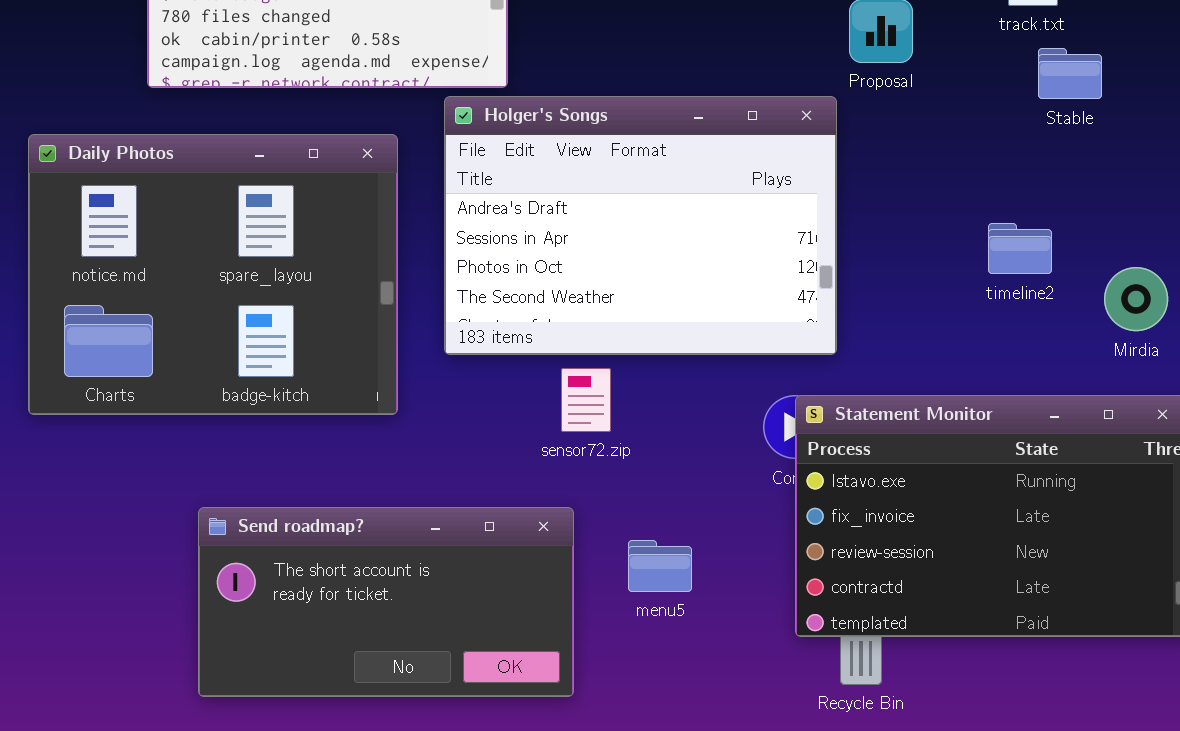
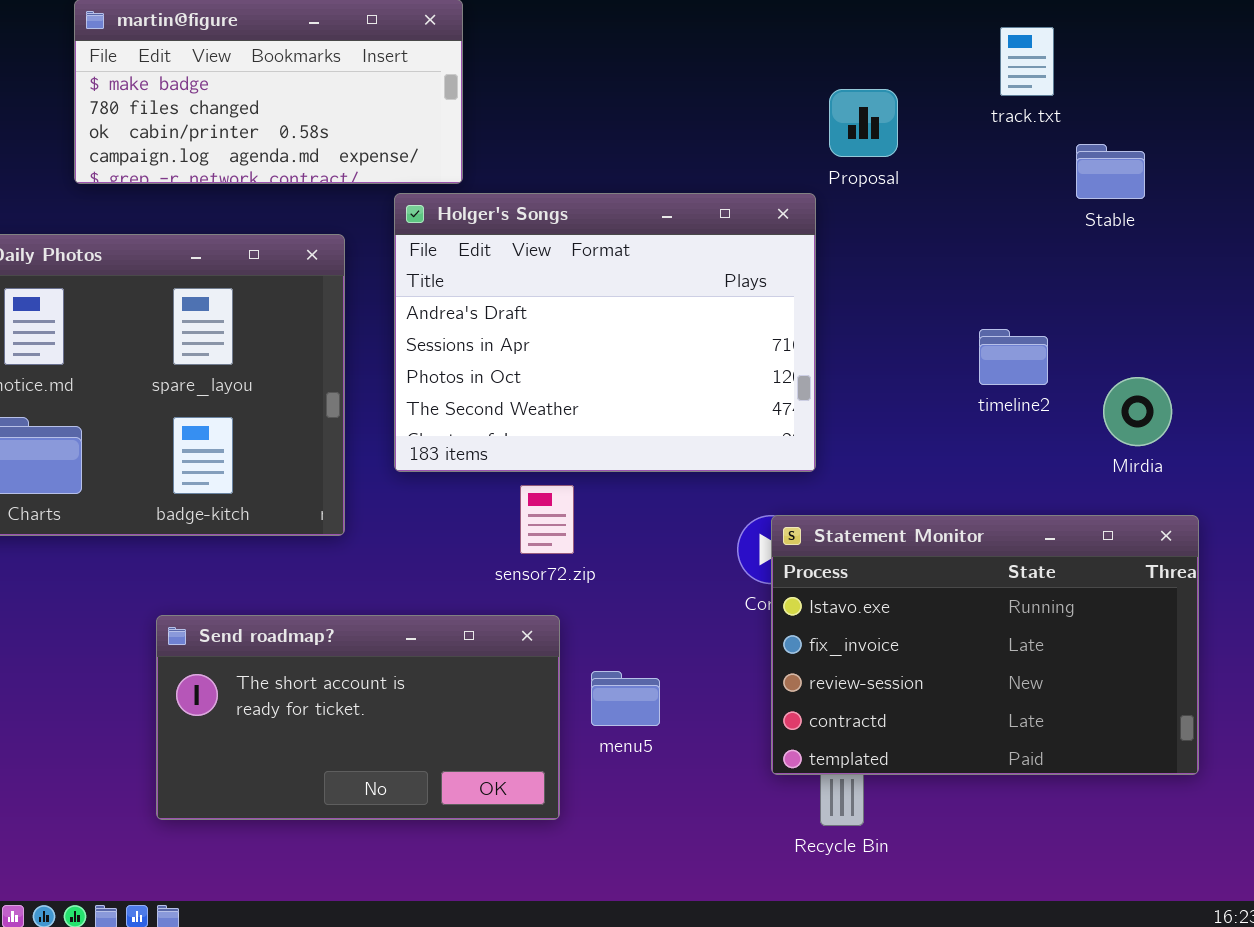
Stable: [1038,48,1102,99] -> [1076,144,1145,199], moved
Send roadmap?: [198,507,574,697] -> [156,615,560,820], moved

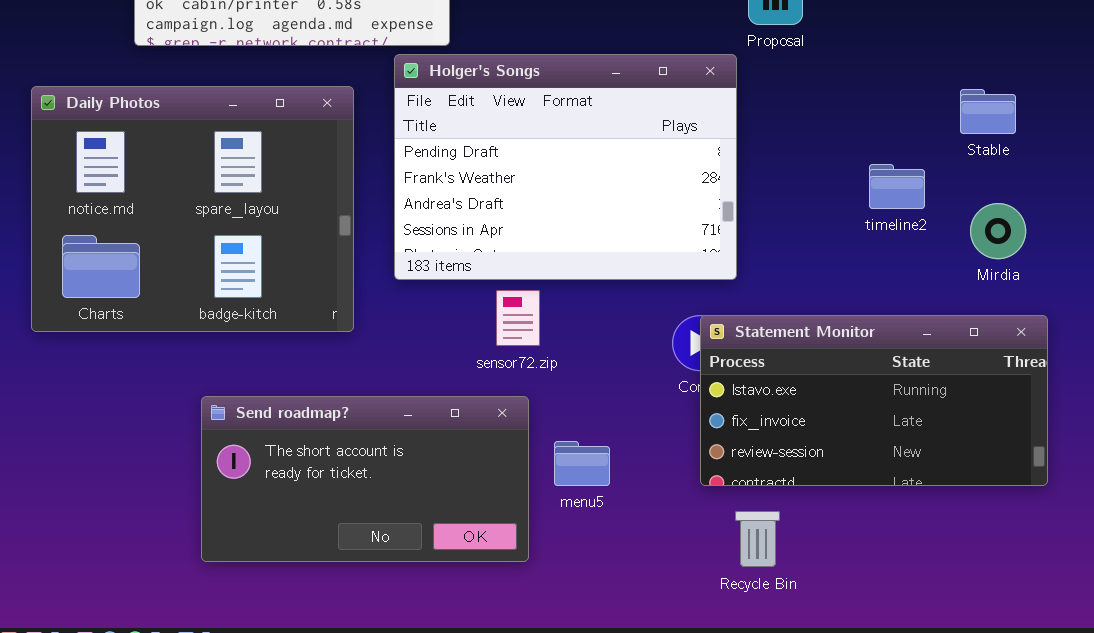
Stable: [1076,144,1145,199] -> [960,89,1016,134], moved
Holger's Songs: [394,193,816,472] -> [394,54,737,280], scrolled up 2 rows
Statement Monitor: [771,515,1199,775] -> [700,315,1048,486], resized

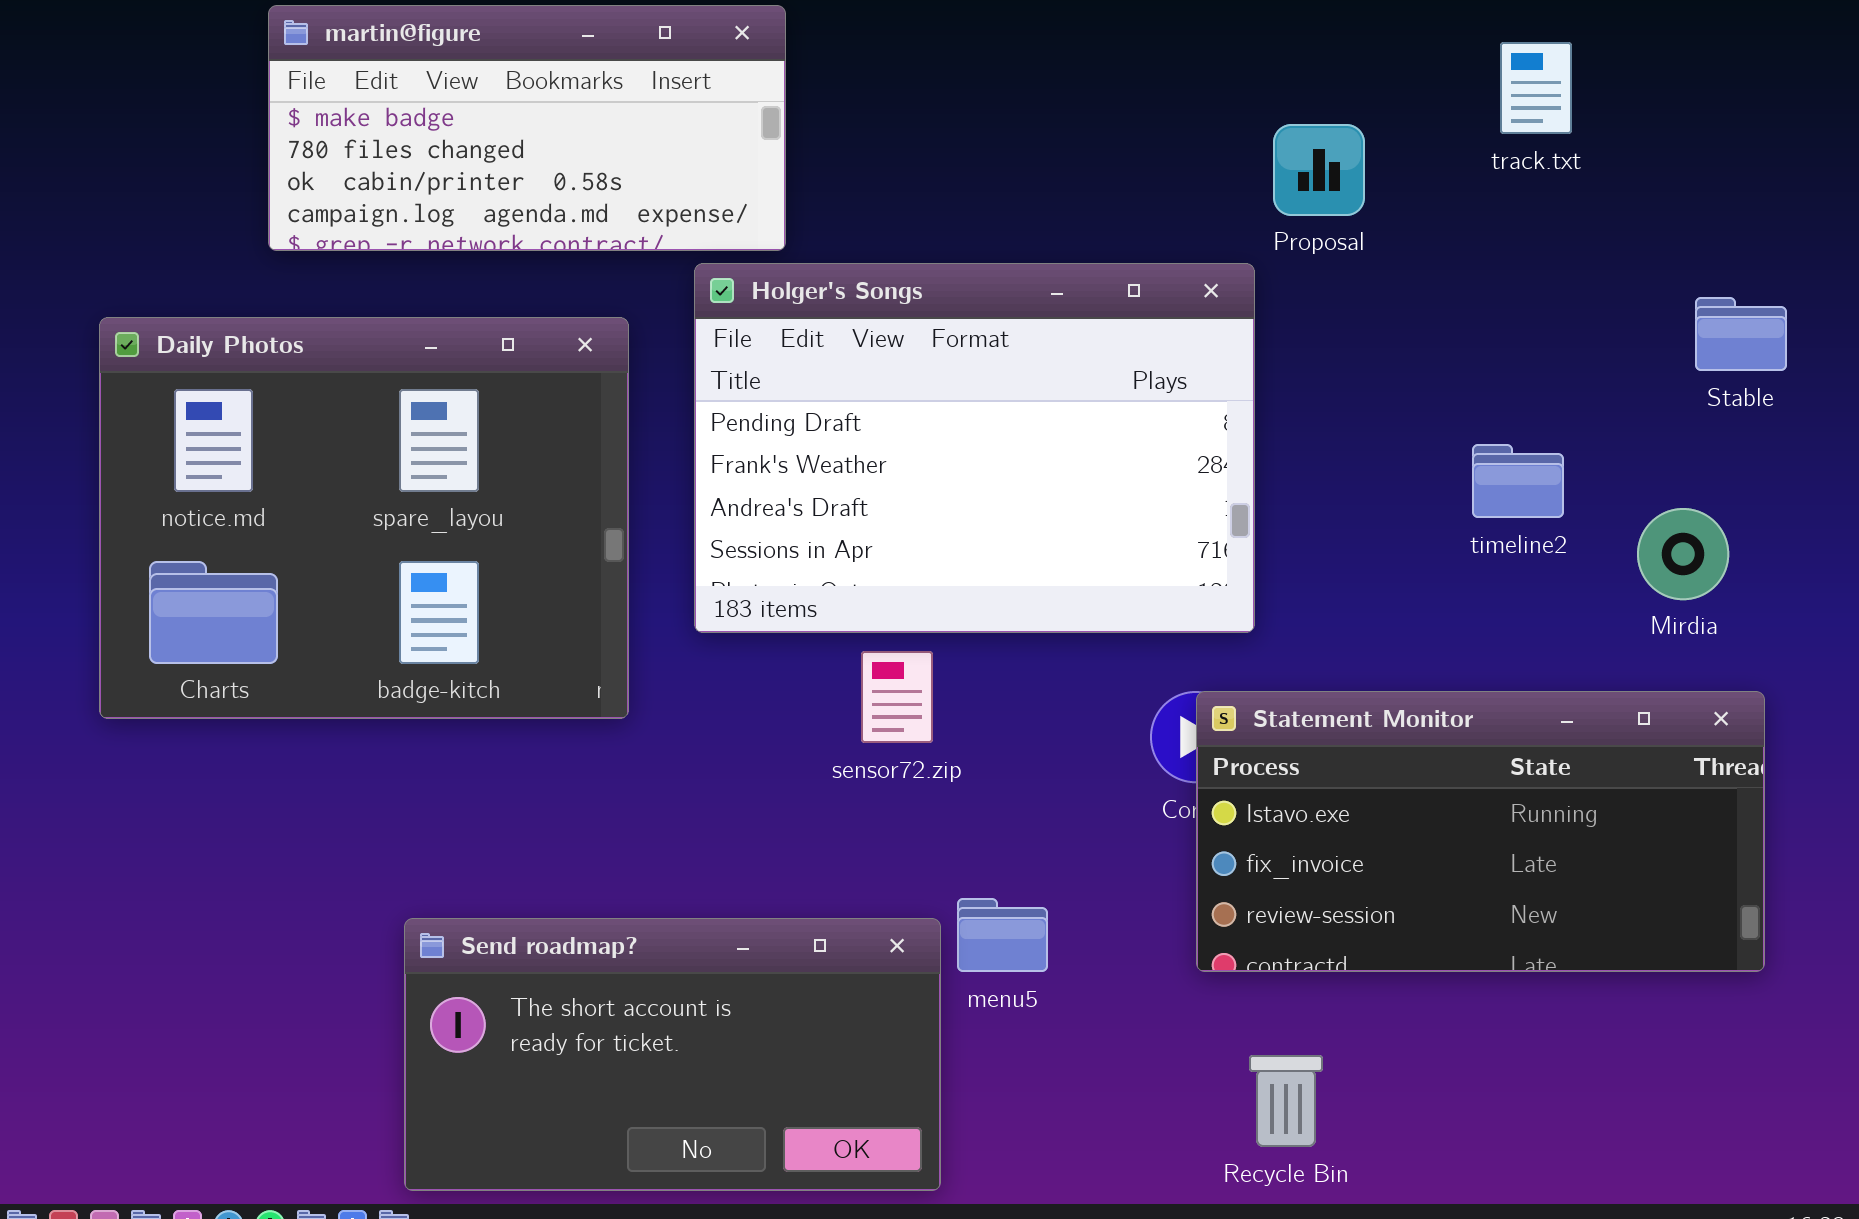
Stable: [960,89,1016,134] -> [1695,297,1787,371], moved
Send roadmap?: [201,396,529,562] -> [404,918,941,1191], moved
Recycle Bin: [735,511,780,567] -> [1249,1055,1323,1147], moved

